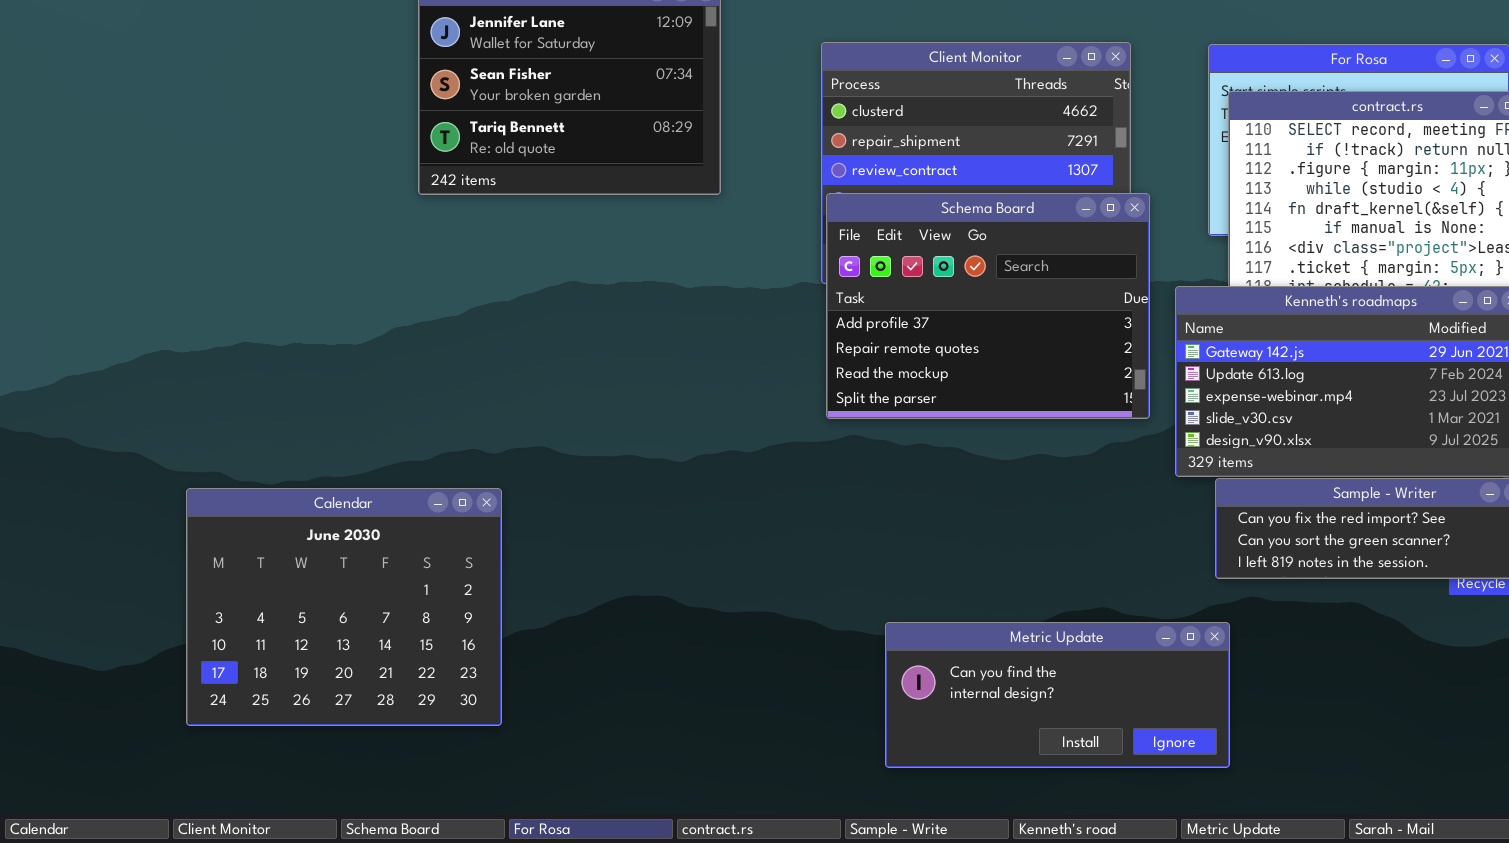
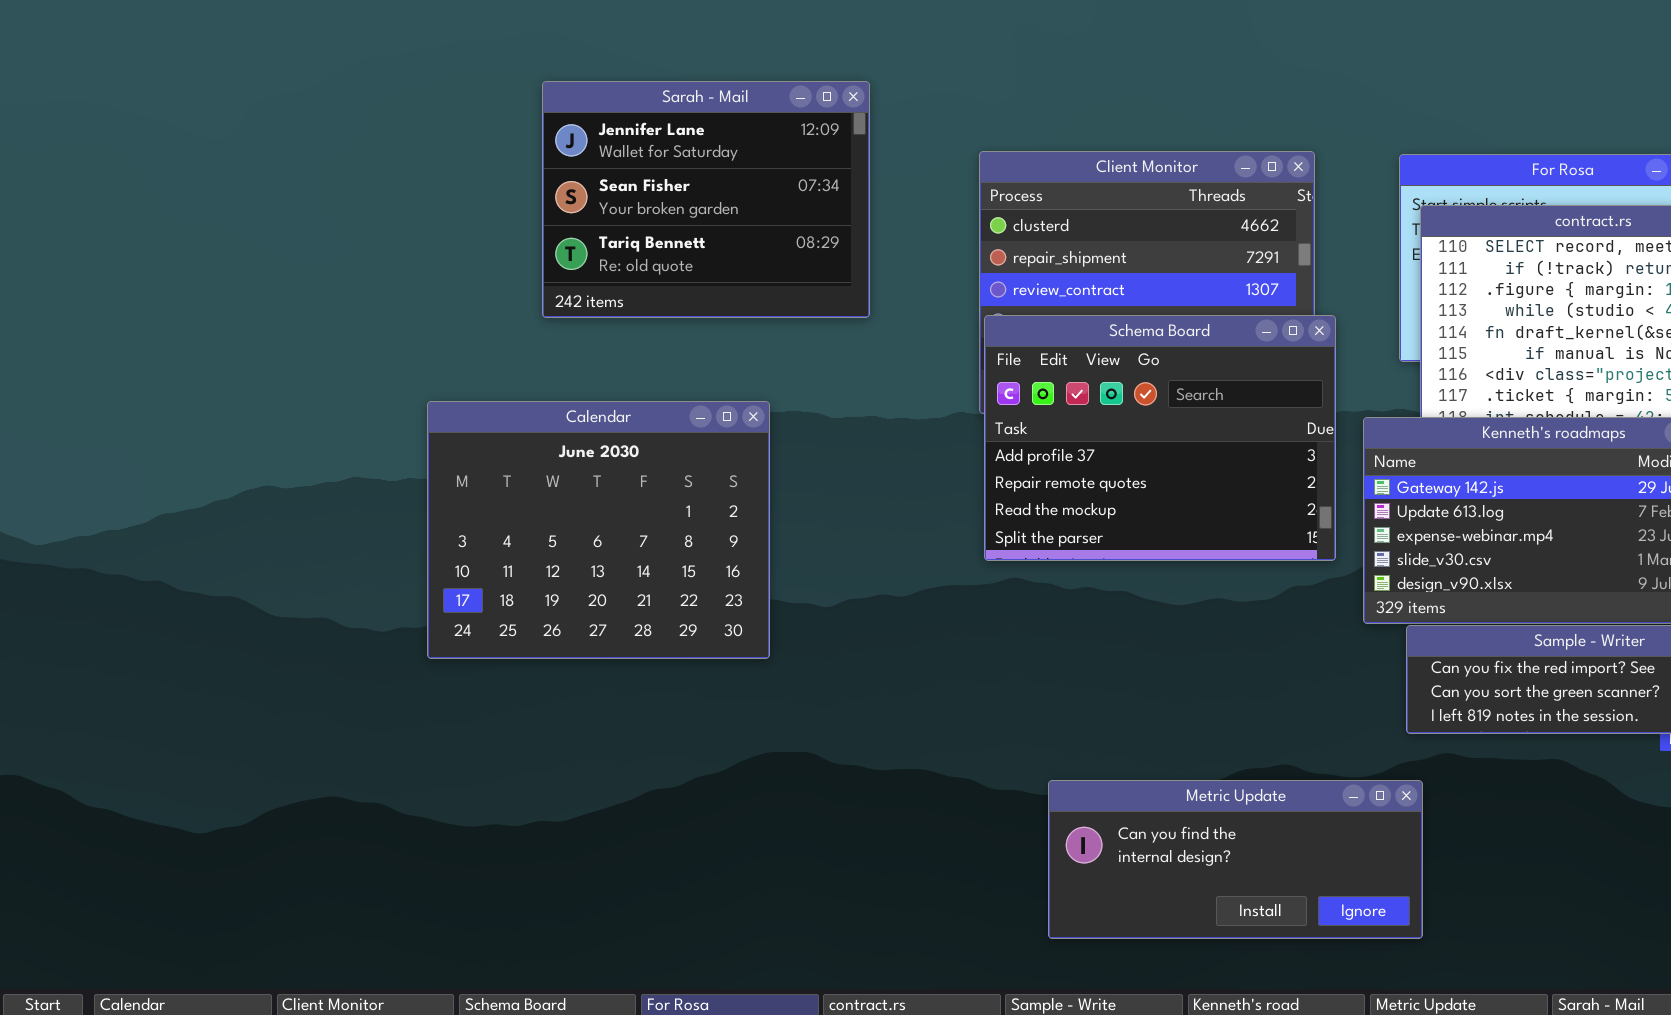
Calendar: [186,488,502,726] -> [427,401,770,659], moved

